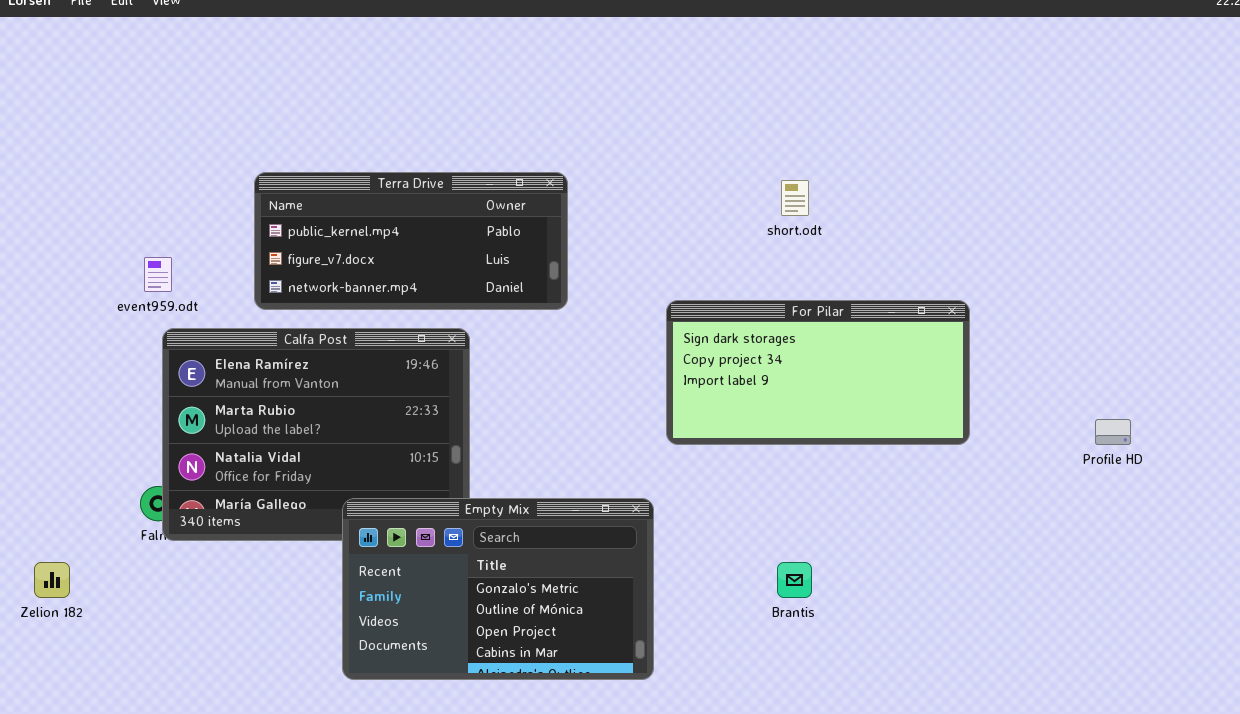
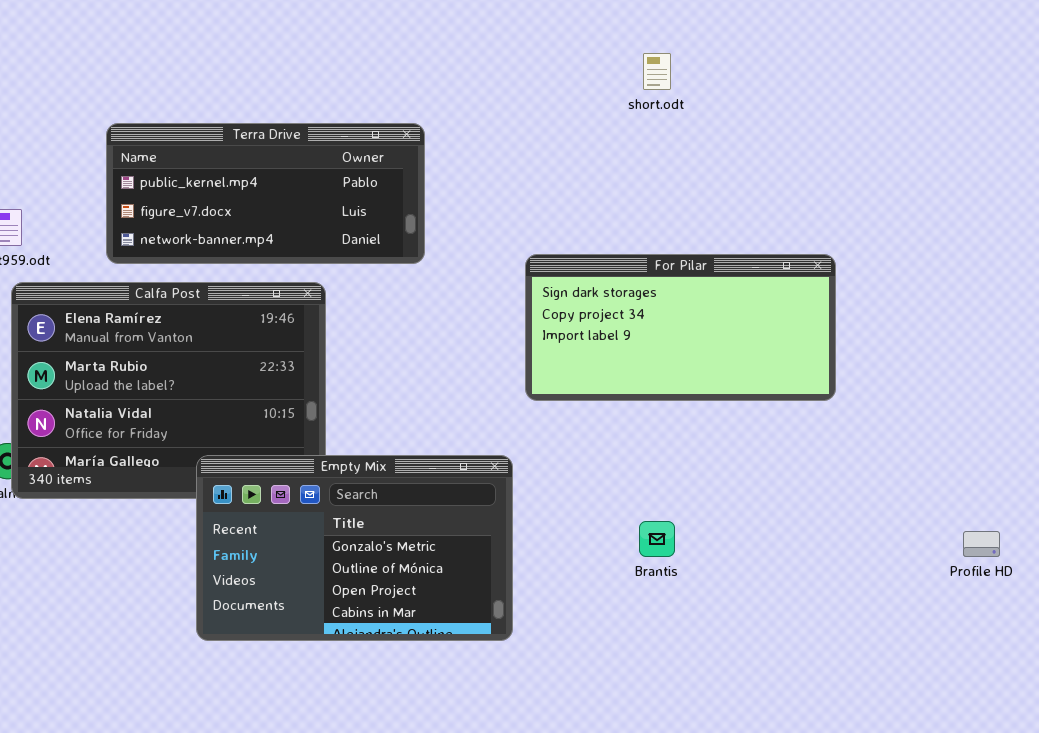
short.odt: [781,180,809,216] -> [643,53,671,90], moved
Profile HD: [1095,419,1131,445] -> [963,531,1000,557], moved

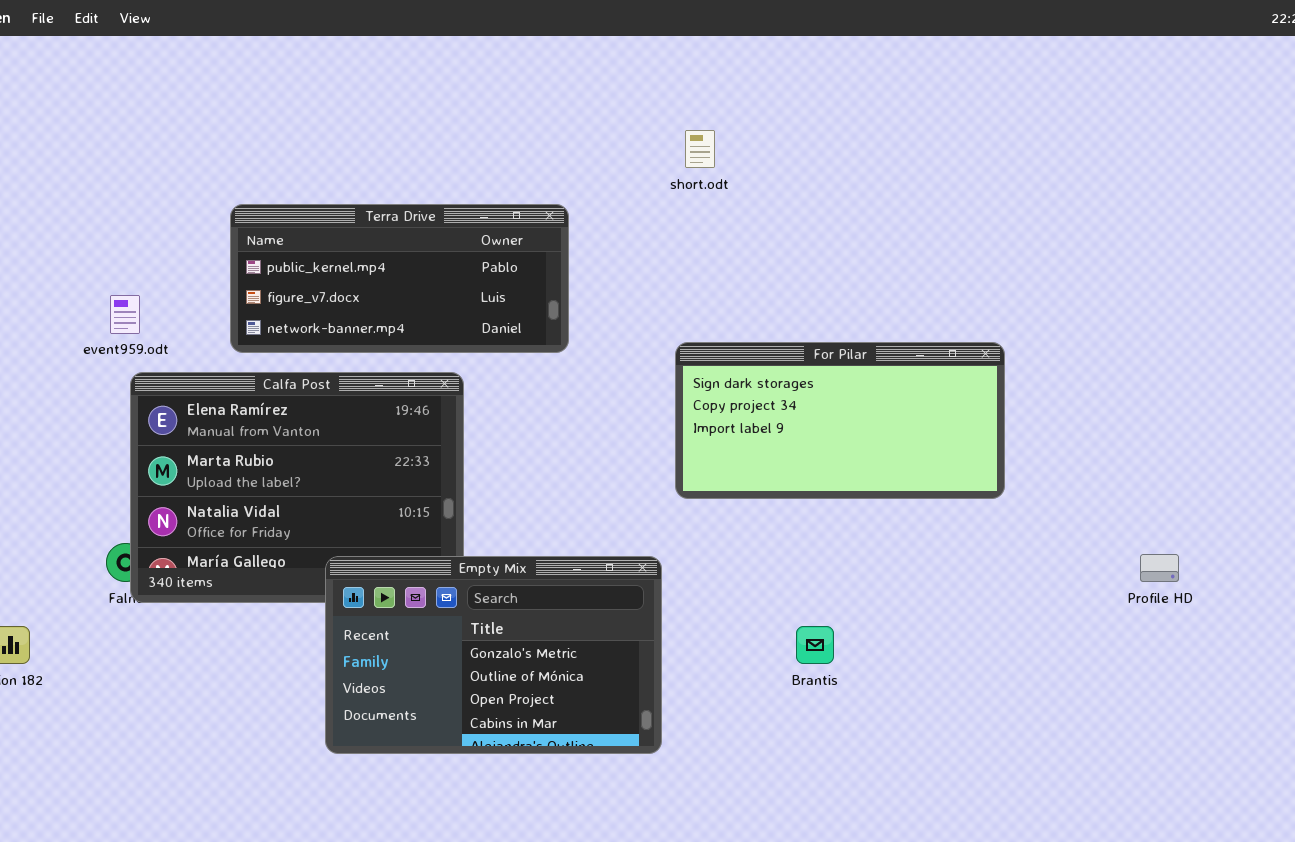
short.odt: [643,53,671,90] -> [685,130,715,168], moved
Profile HD: [963,531,1000,557] -> [1140,554,1179,582], moved

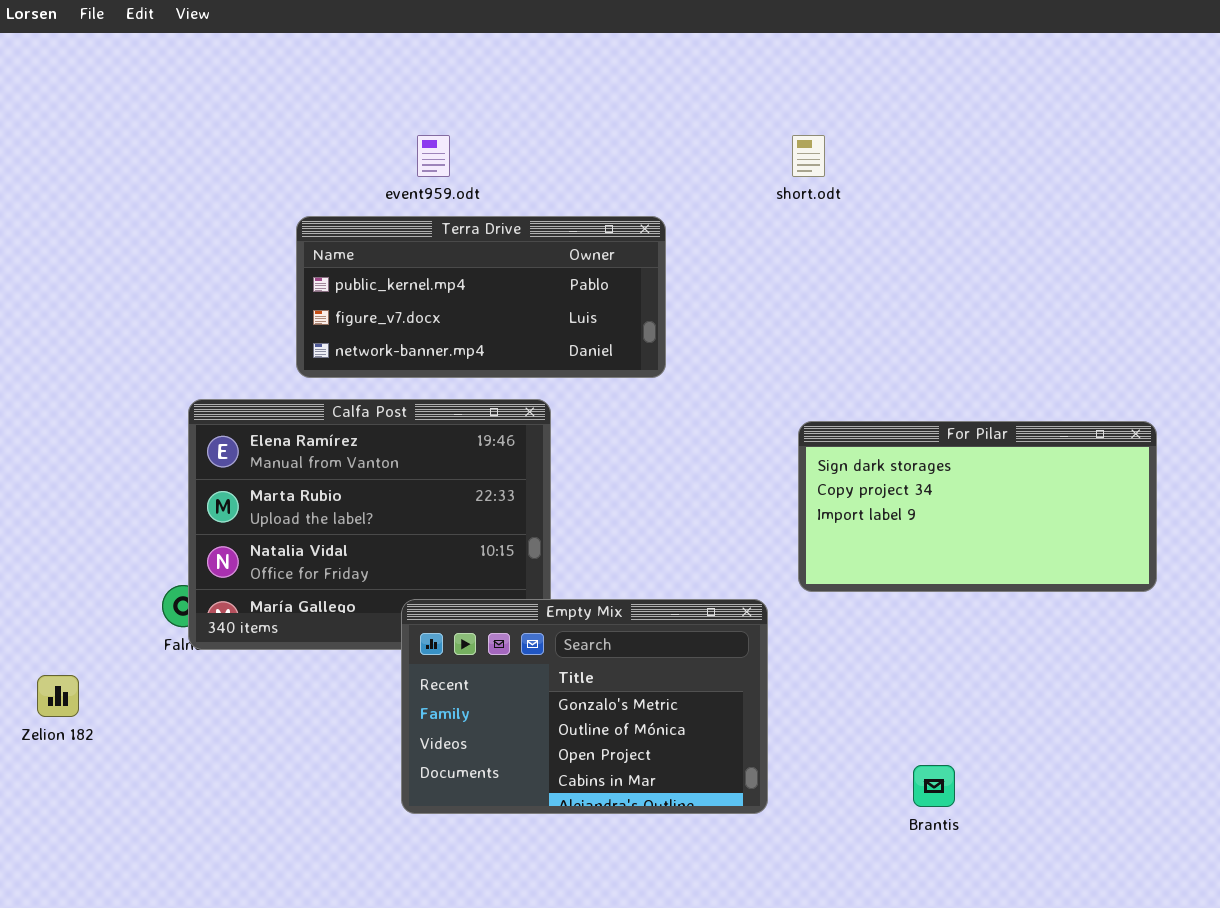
event959.odt: [110,295,140,334] -> [417,135,450,177], moved
For Pilar: [675,342,1005,499] -> [798,421,1157,592], moved
Brantis: [796,626,834,664] -> [913,765,955,807], moved

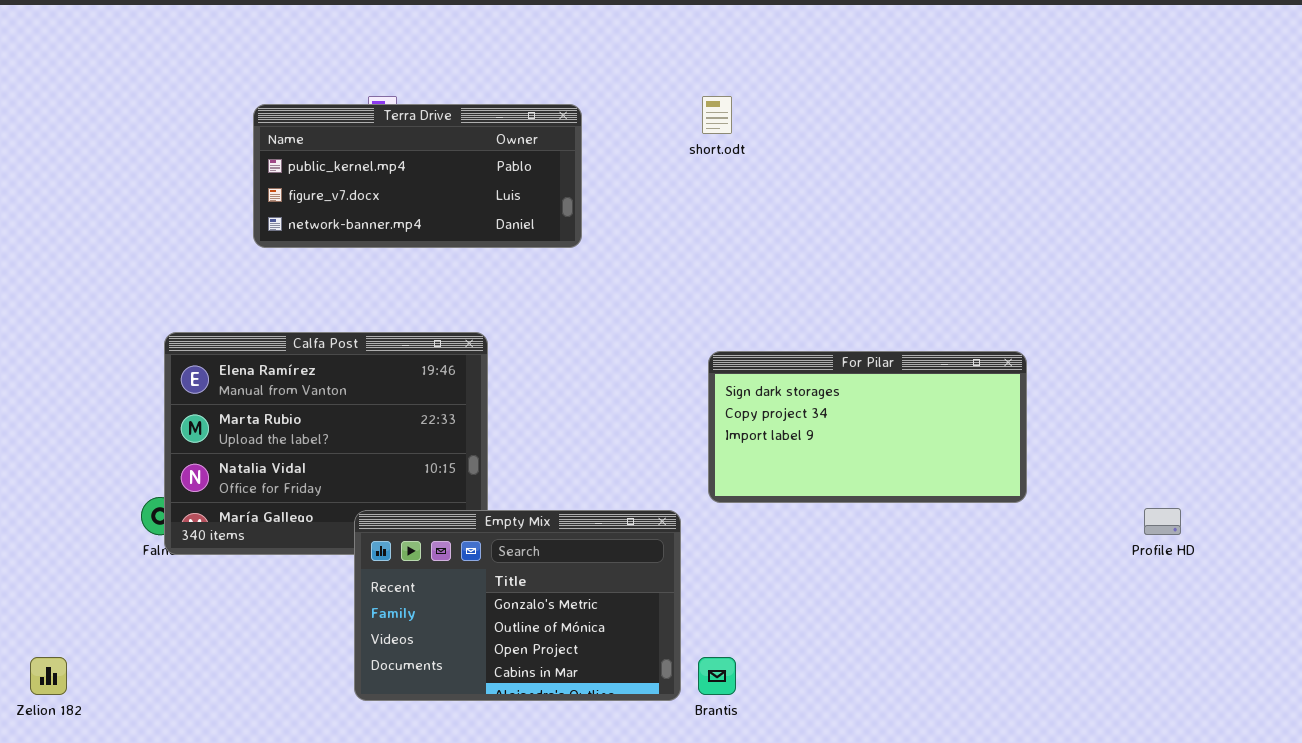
Terra Drive: [296,216,666,378] -> [253,104,582,248], moved
Zelion 182: [37,675,79,717] -> [30,657,67,695], moved
Brantis: [913,765,955,807] -> [698,657,736,695], moved

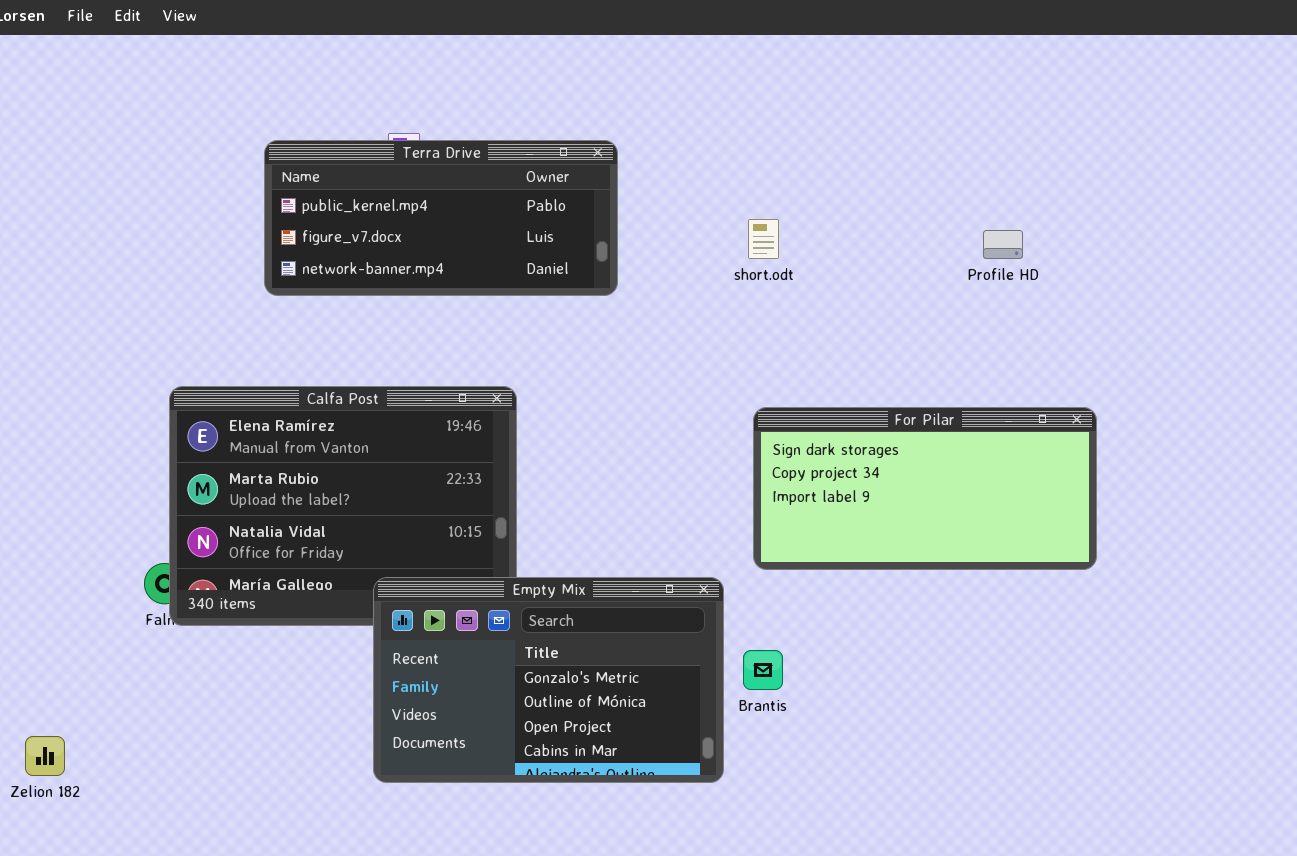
short.odt: [702,96,732,134] -> [748,219,779,259], moved
Profile HD: [1144,508,1181,535] -> [983,230,1023,259], moved
Brantis: [698,657,736,695] -> [743,650,783,690], moved

